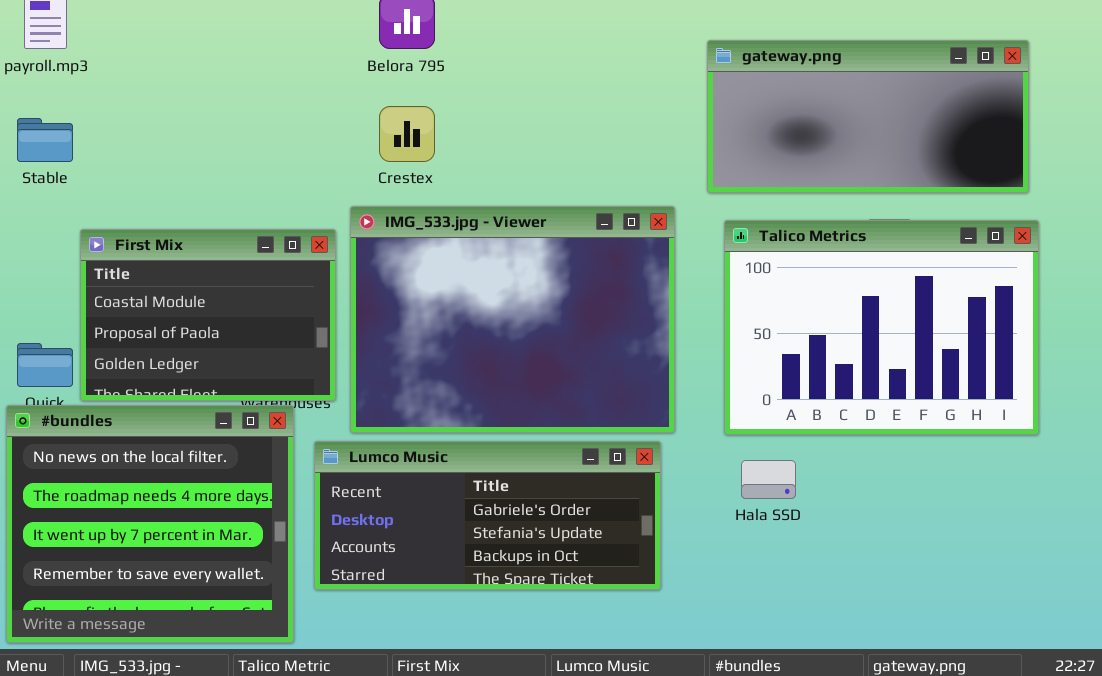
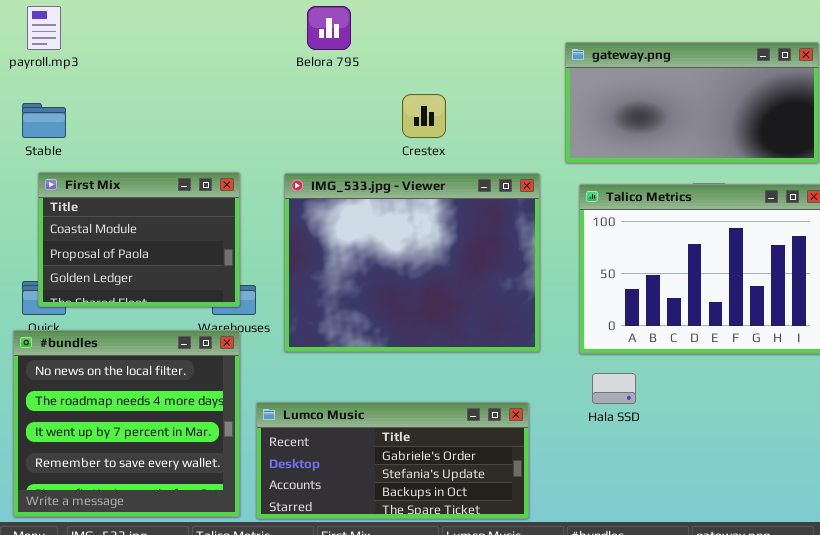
Crestex: [379,106,435,162] -> [402,94,446,138], moved
First Mix: [80,229,336,401] -> [38,172,240,307], moved
Lumco Music: [314,441,661,590] -> [256,402,529,519], moved

